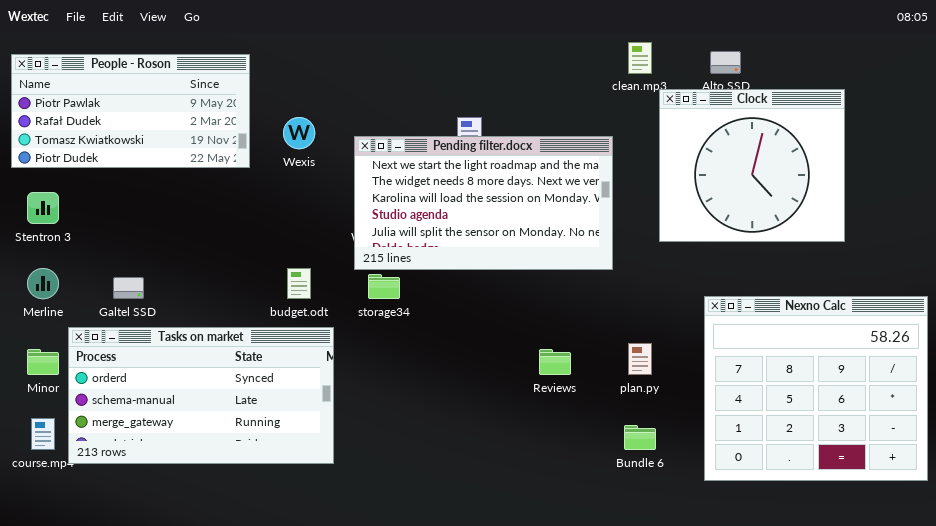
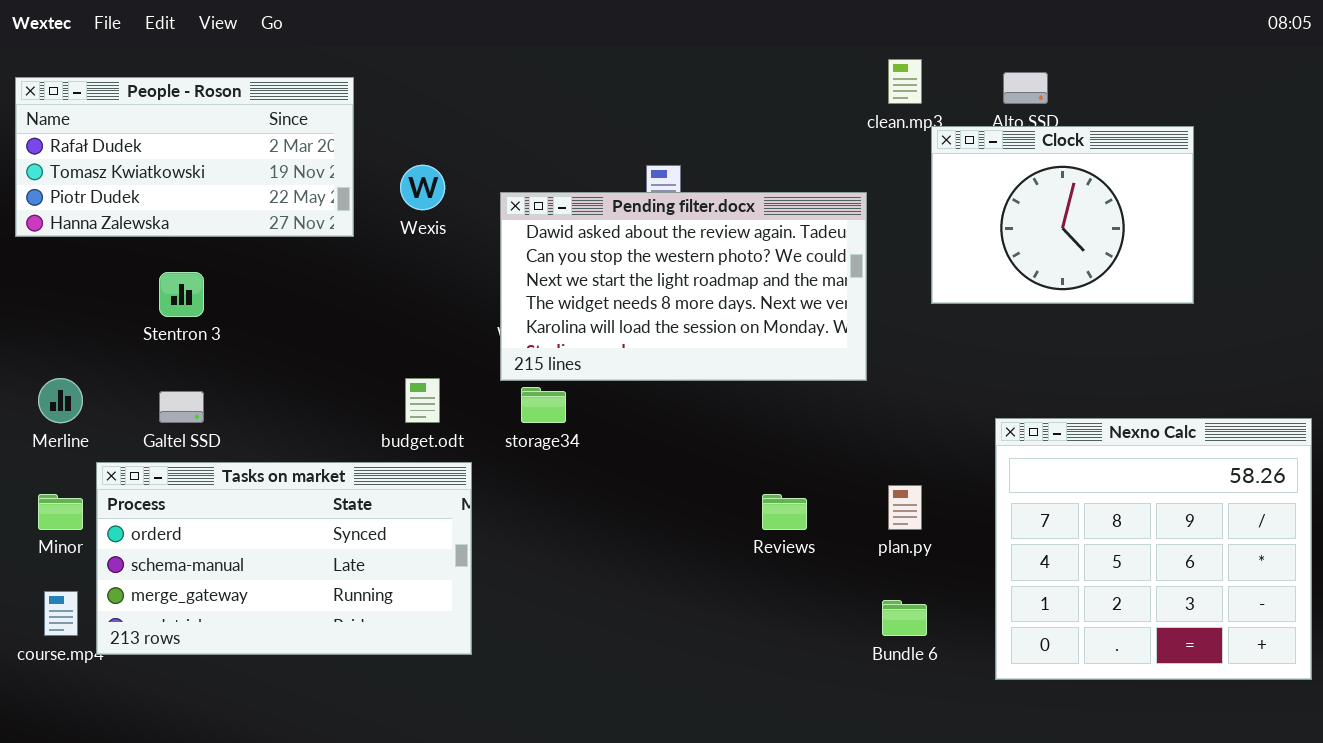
People - Roson: [11,54,250,168] -> [15,77,354,237], scrolled down 1 row
Clock: [659,89,845,242] -> [931,126,1194,304], resized
Pending filter.docx: [354,136,613,270] -> [500,192,867,381], scrolled up 2 rows
Stentron 3: [27,192,59,224] -> [159,272,204,317], moved

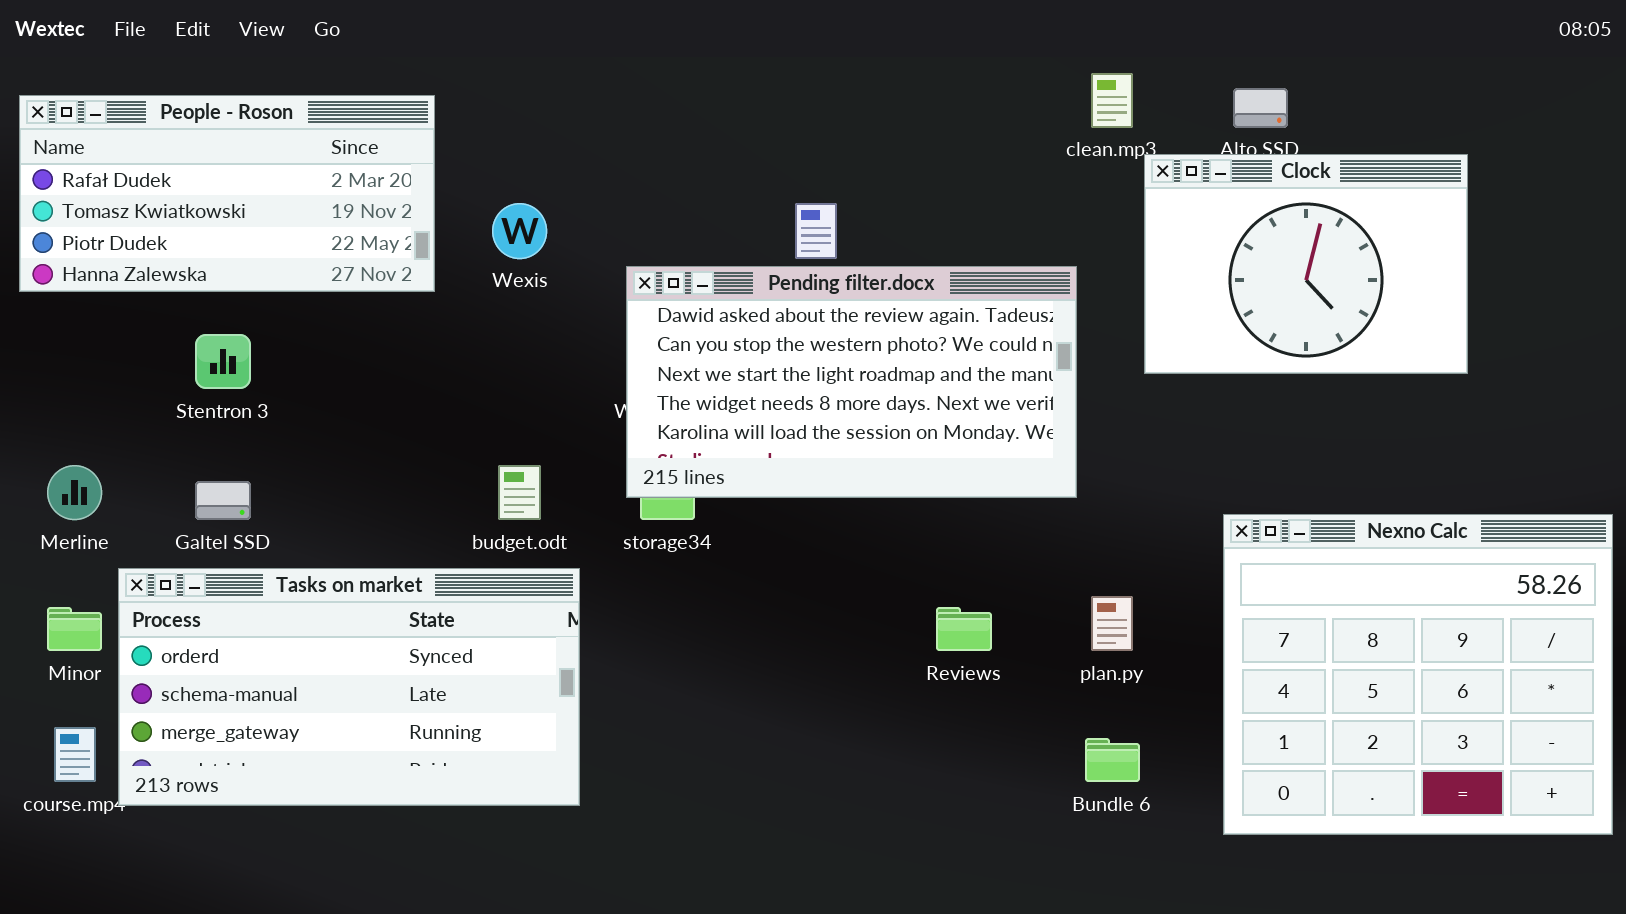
Pending filter.docx: [500,192,867,381] -> [626,266,1077,498], moved

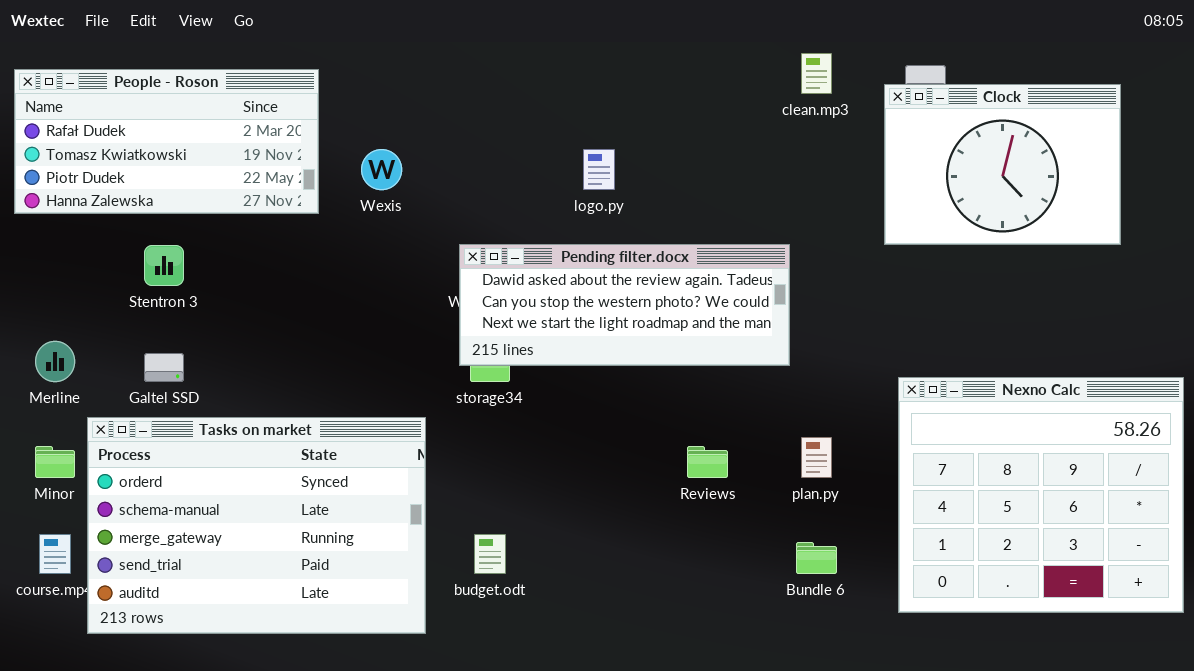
Clock: [1144,154,1468,374] -> [884,84,1121,245], moved
Pending filter.docx: [626,266,1077,498] -> [459,244,790,366], resized
budget.odt: [498,465,541,520] -> [474,534,506,574], moved
Tasks on market: [118,568,580,806] -> [87,417,426,634], resized

